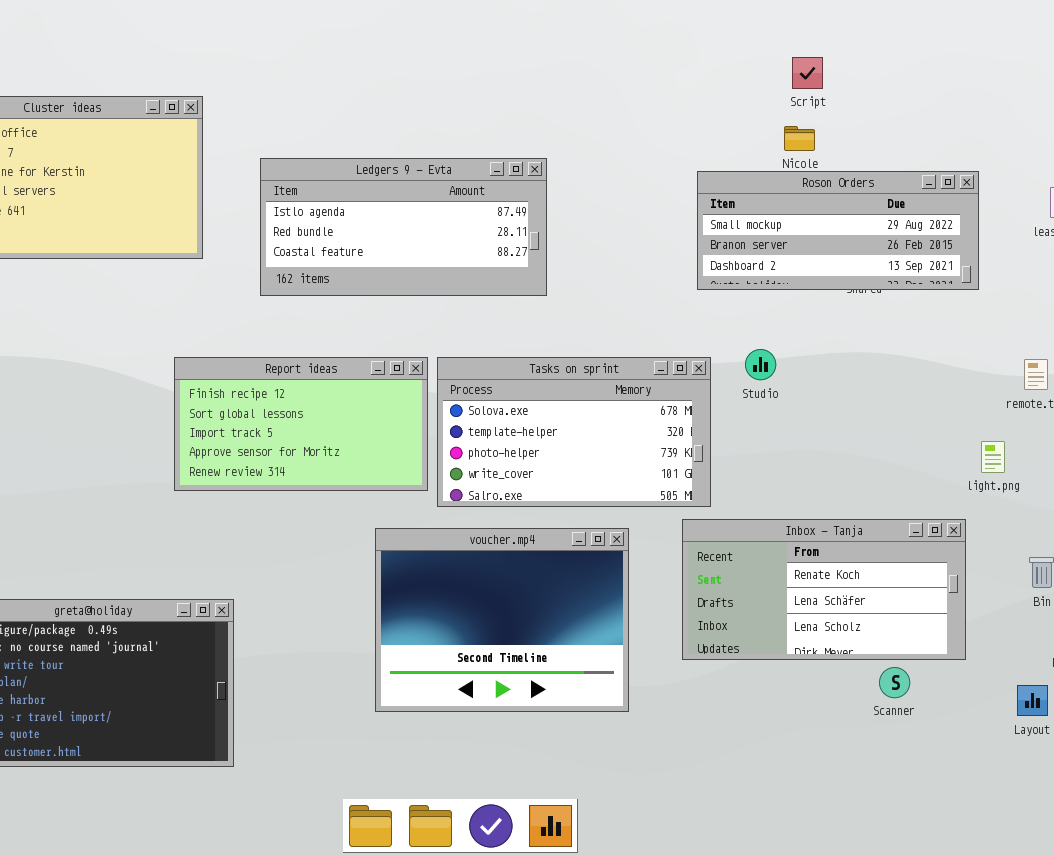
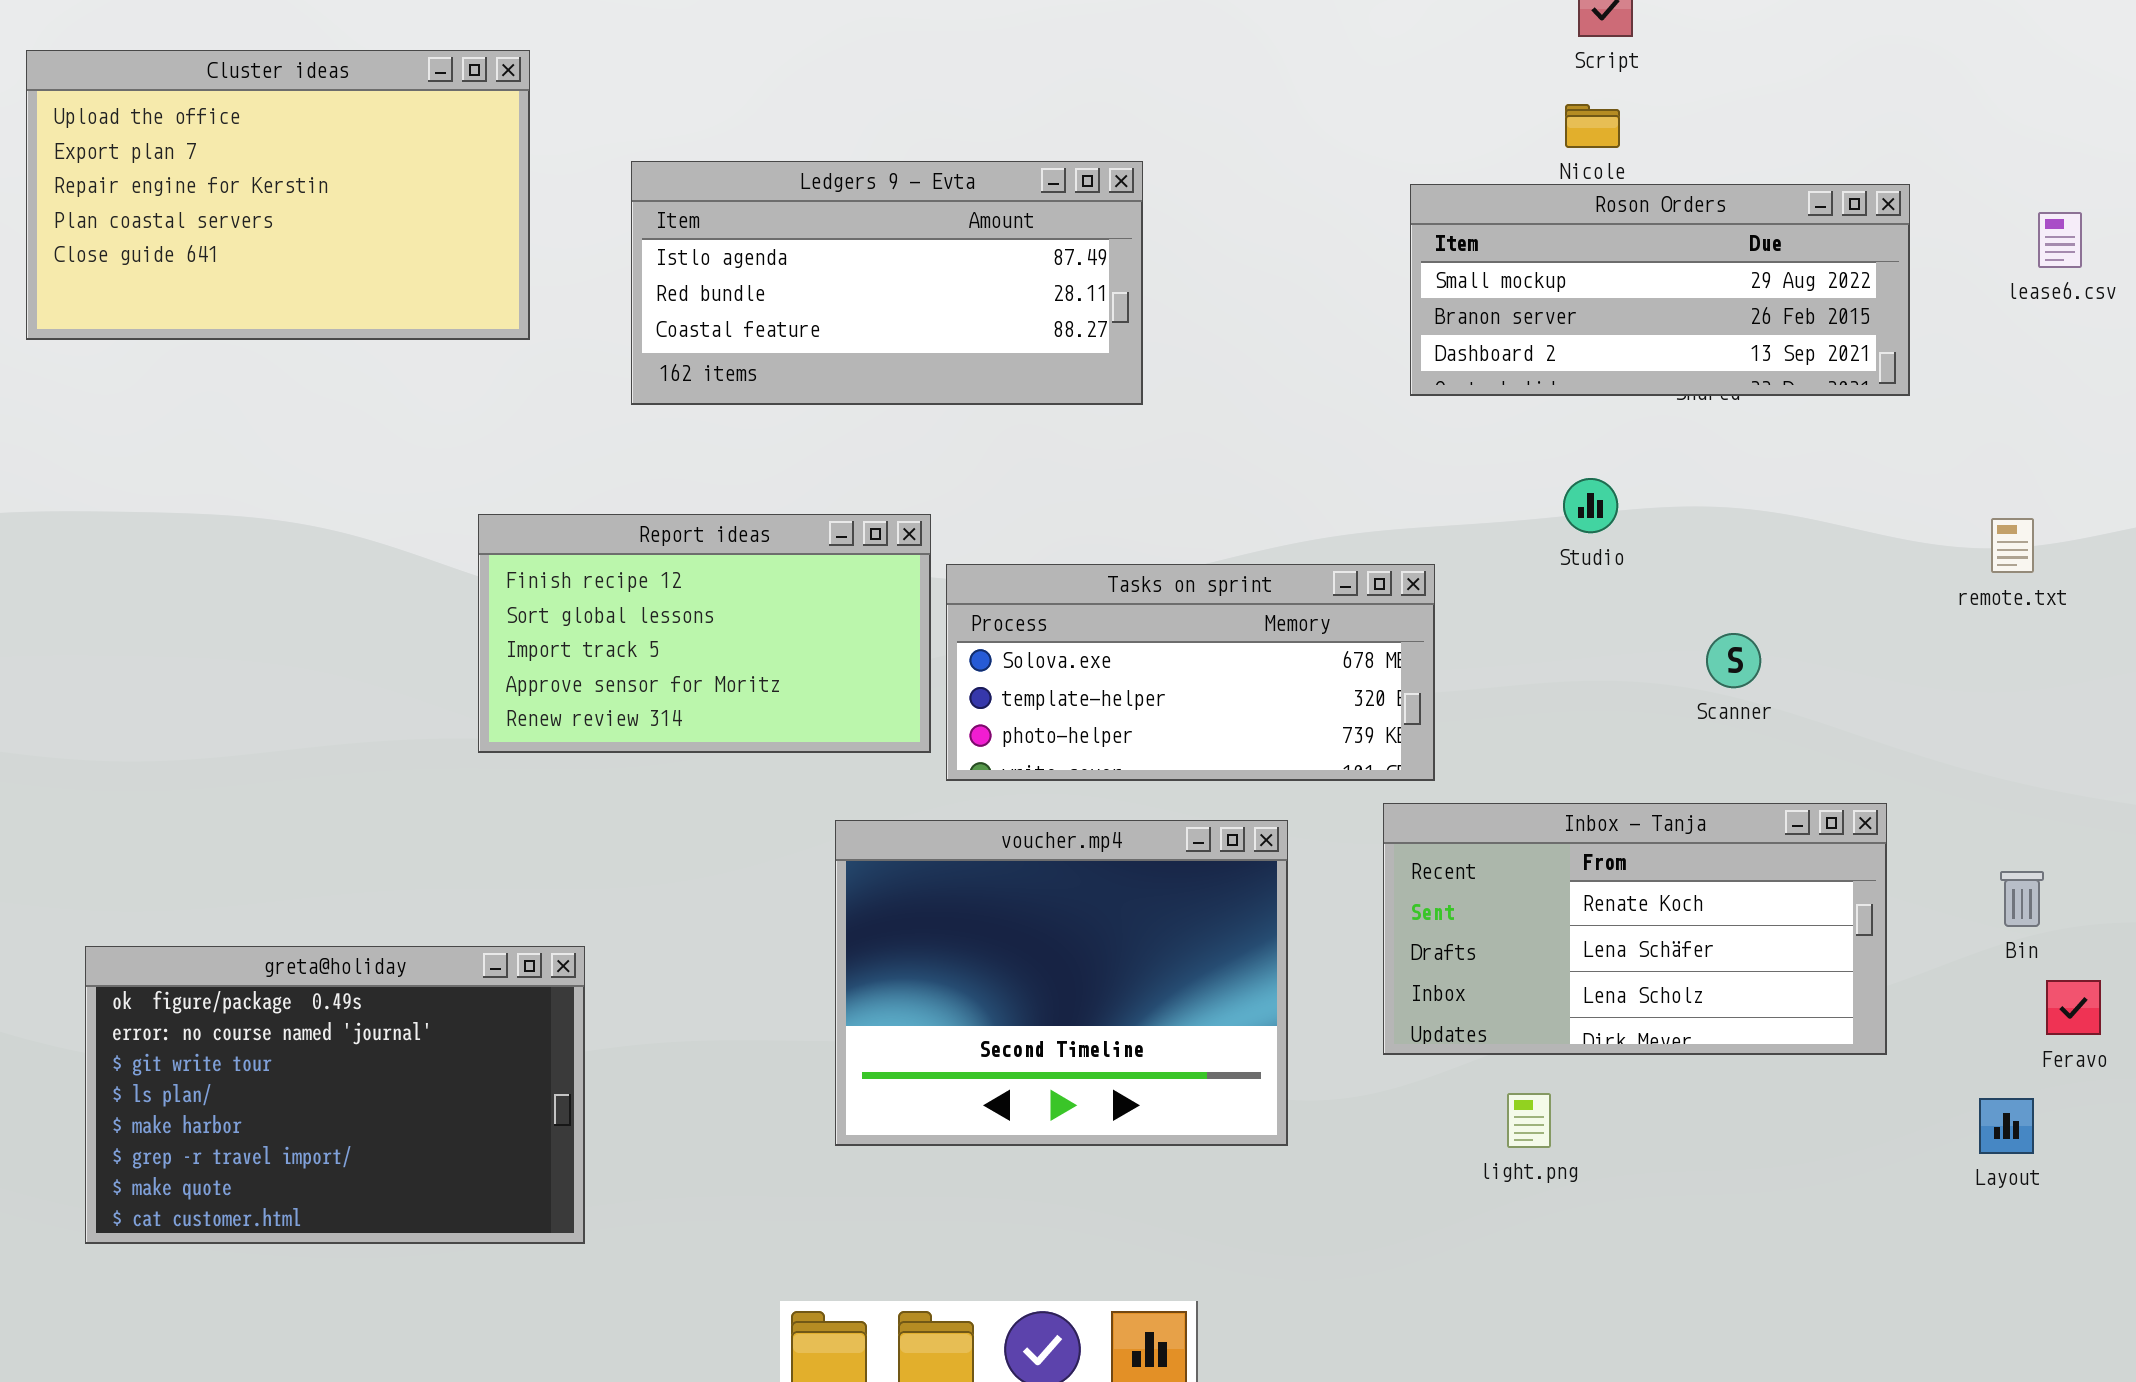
Studio: [745,349,776,380] -> [1563,478,1618,533], moved
Tasks on sprint: [437,357,711,507] -> [946,564,1435,781], resized
light.png: [981,441,1005,473] -> [1507,1093,1551,1148], moved
Scanner: [879,667,910,698] -> [1706,633,1761,688], moved

